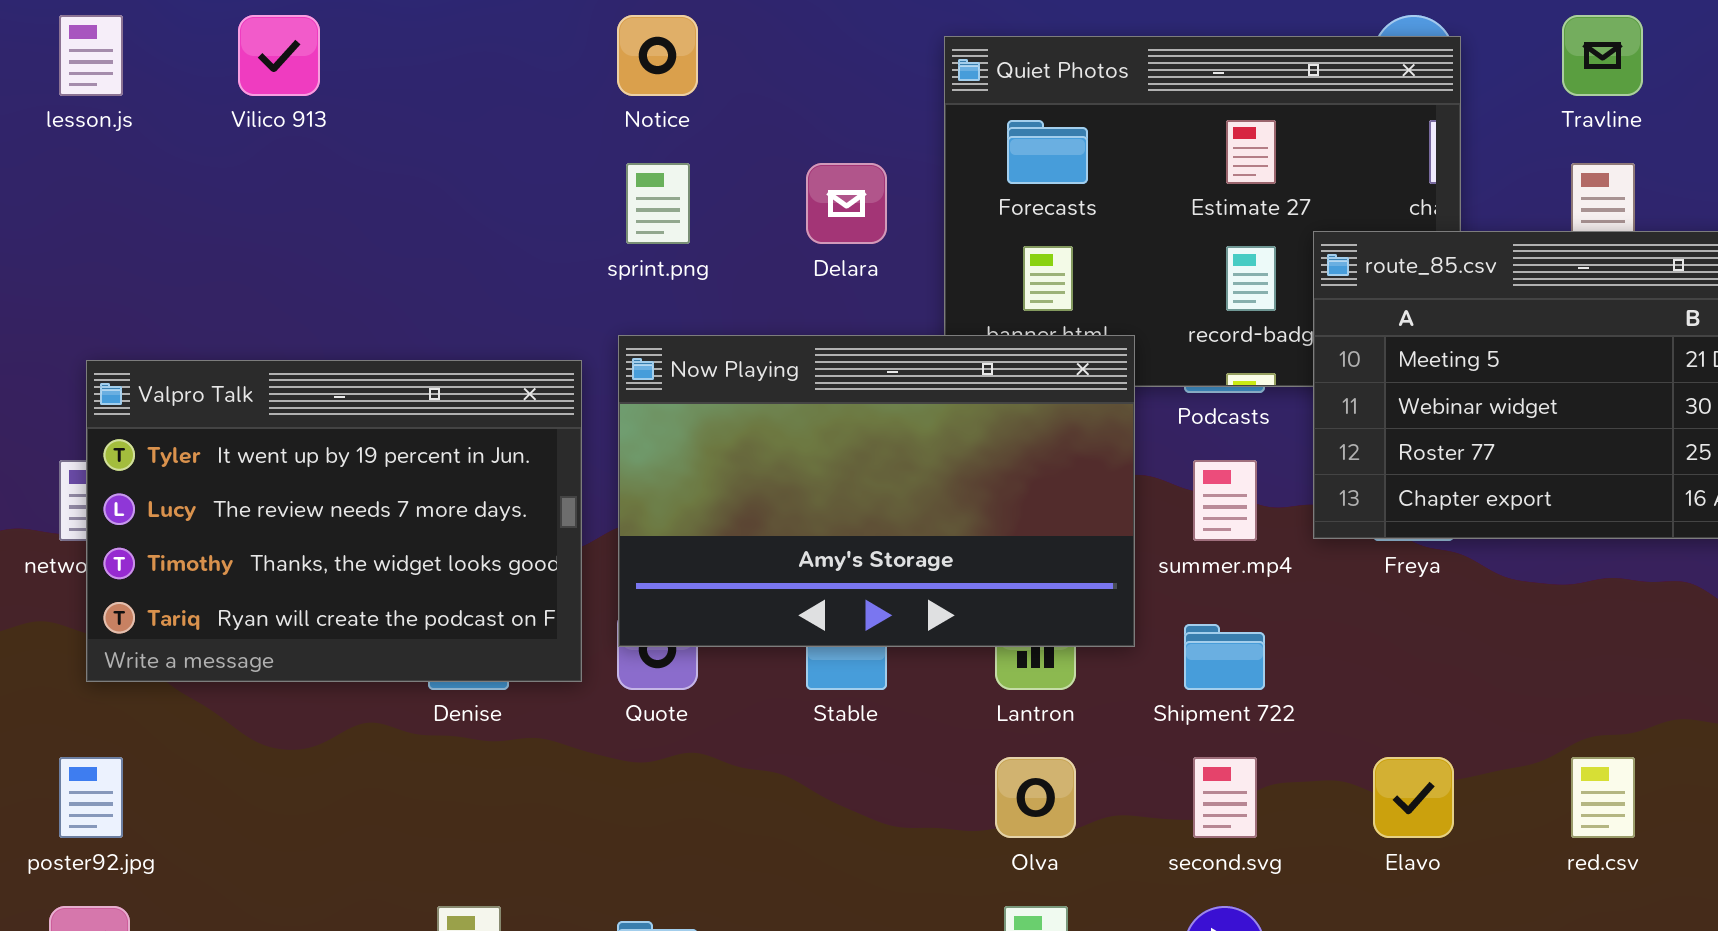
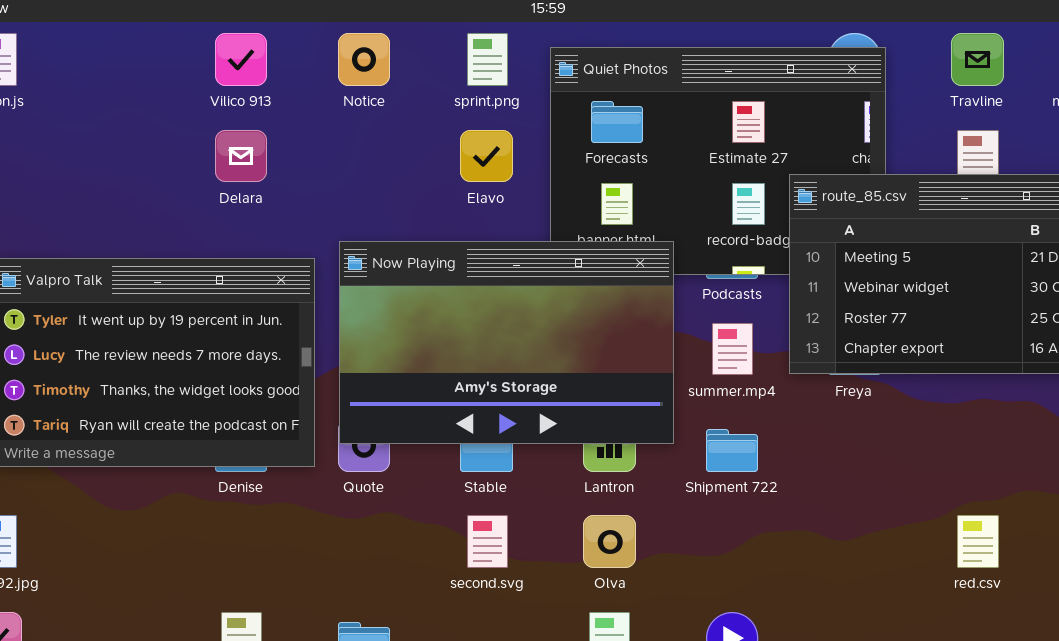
Vilico 913: [238,15,320,96] -> [215,33,267,86], moved
sprint.png: [626,163,690,244] -> [467,33,508,86], moved
Delara: [806,163,887,244] -> [215,130,267,182], moved
second.svg: [1193,757,1257,838] -> [467,515,508,568], moved
Elavo: [1373,757,1454,838] -> [460,130,513,182], moved

